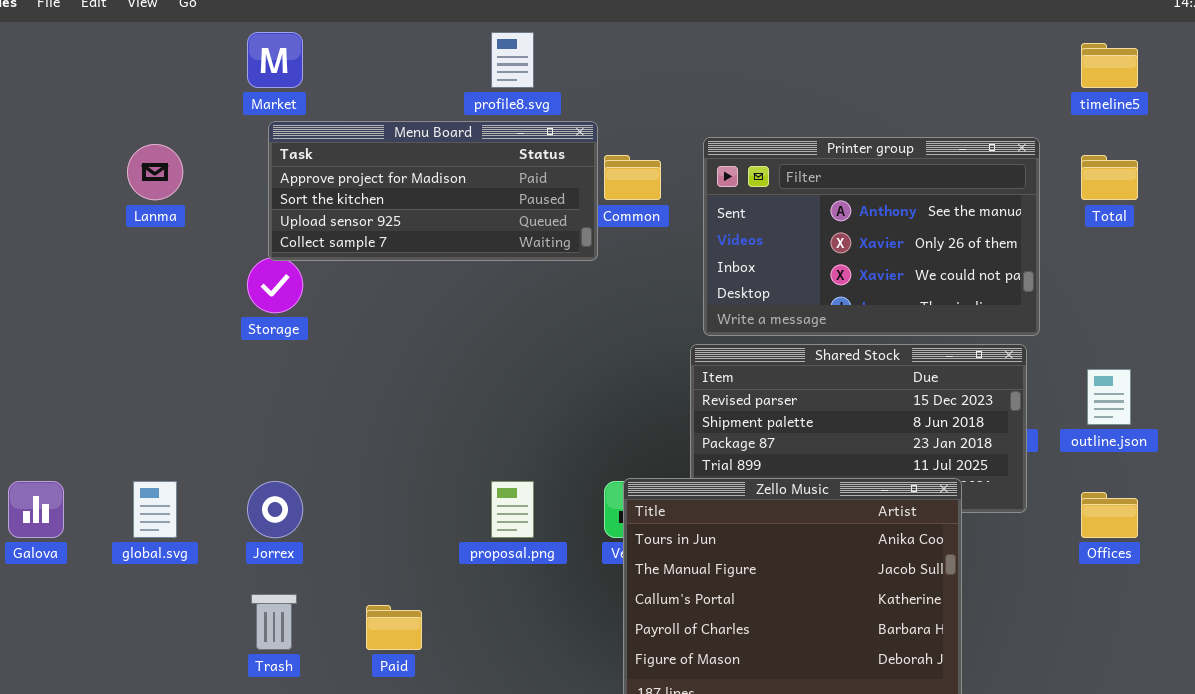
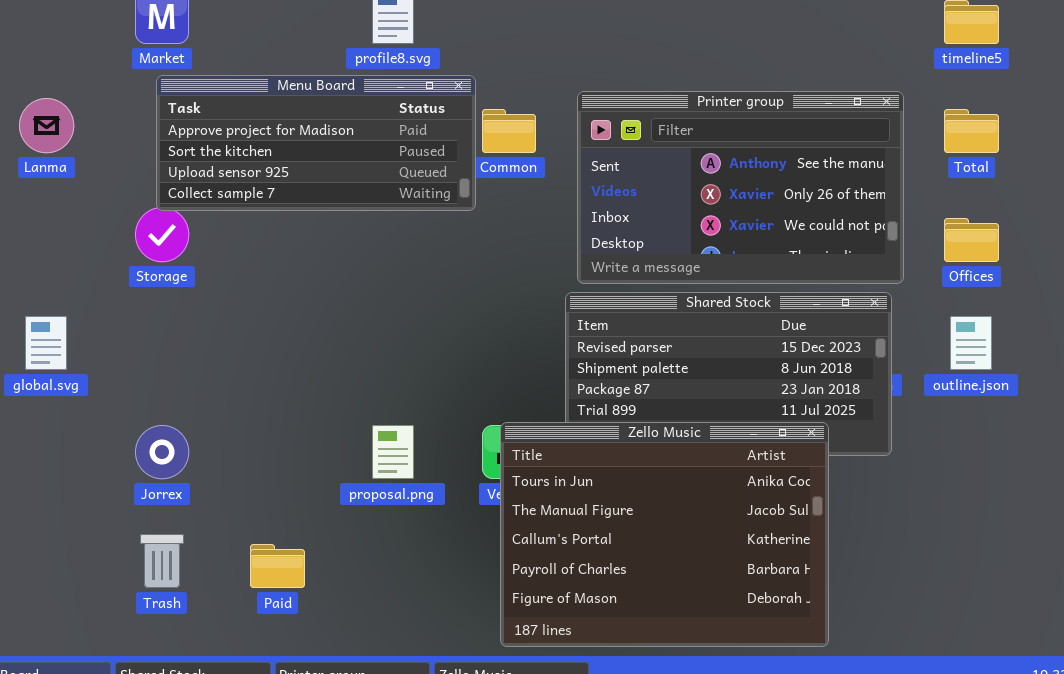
global.svg: [133,481,177,538] -> [25,316,67,370], moved
Offices: [1081,492,1138,538] -> [944,218,999,262], moved

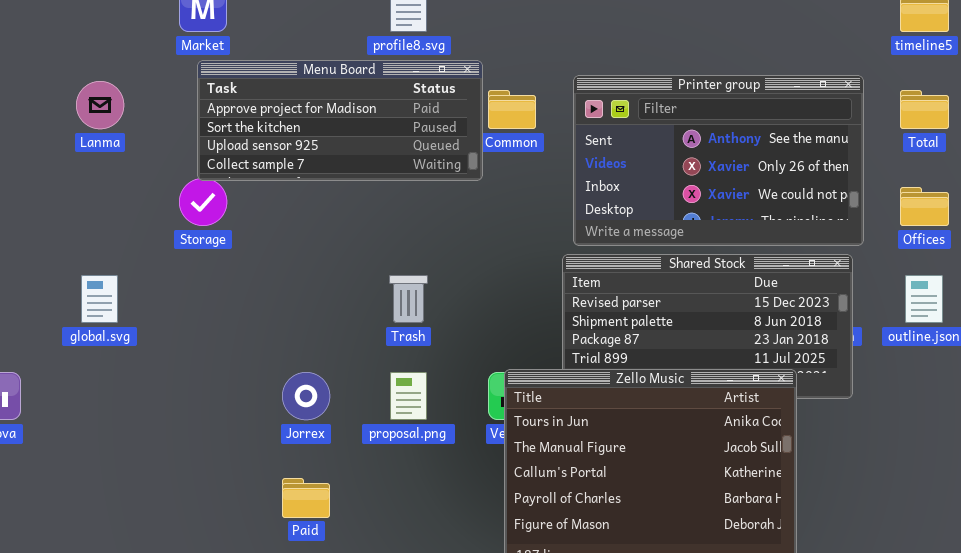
Jorrex: [135,425,189,479] -> [282,372,330,420], moved
Trash: [140,534,184,588] -> [389,275,428,323], moved

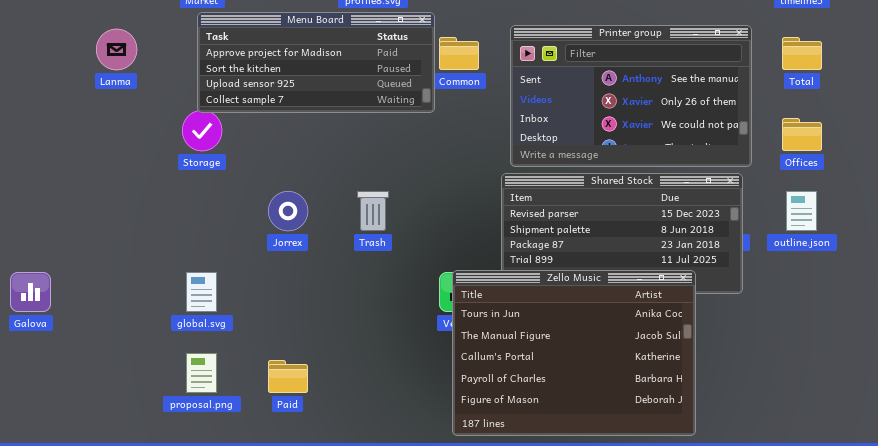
global.svg: [81,275,118,323] -> [186,272,217,312], moved
Jorrex: [282,372,330,420] -> [268,191,308,231], moved
proposal.png: [390,372,427,420] -> [186,353,217,393], moved

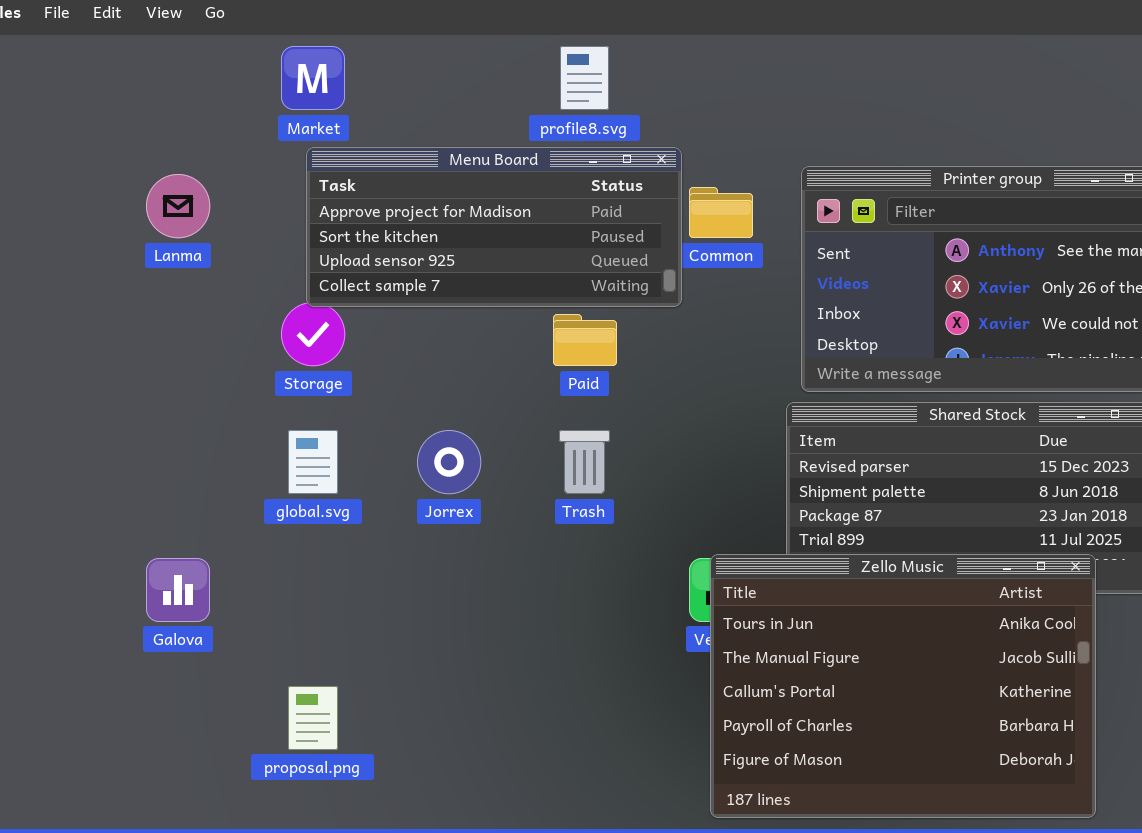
Galova: [10,272,51,312] -> [146,558,210,622], moved
global.svg: [186,272,217,312] -> [288,430,338,494], moved
Paid: [268,360,308,393] -> [553,314,617,366], moved

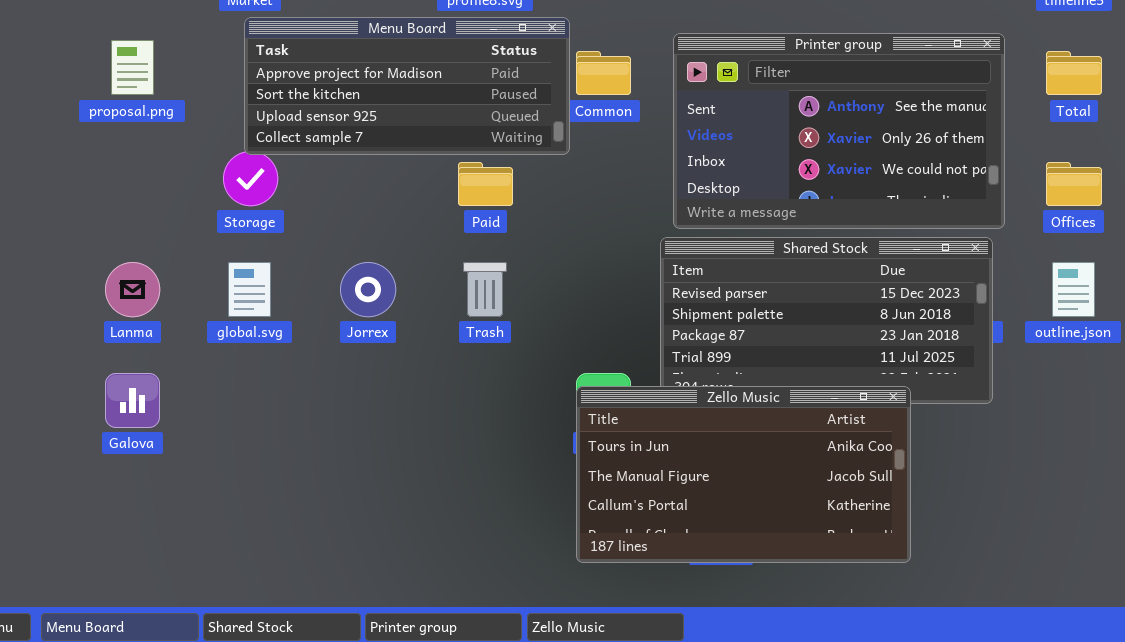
Lanma: [146,174,210,238] -> [105,262,160,317], moved
Zello Music: [710,554,1096,818] -> [576,386,911,563], moved, resized
proposal.png: [288,686,338,750] -> [111,40,154,95], moved

